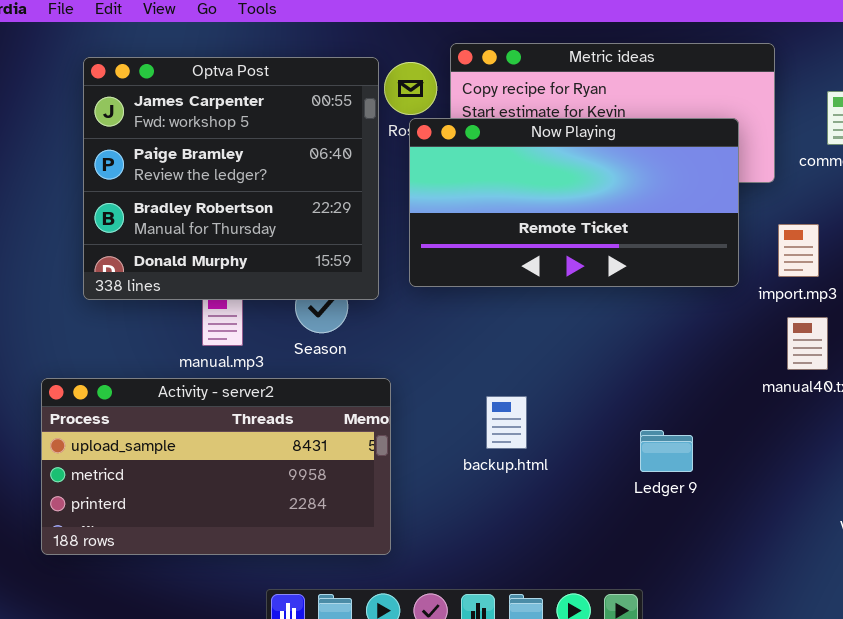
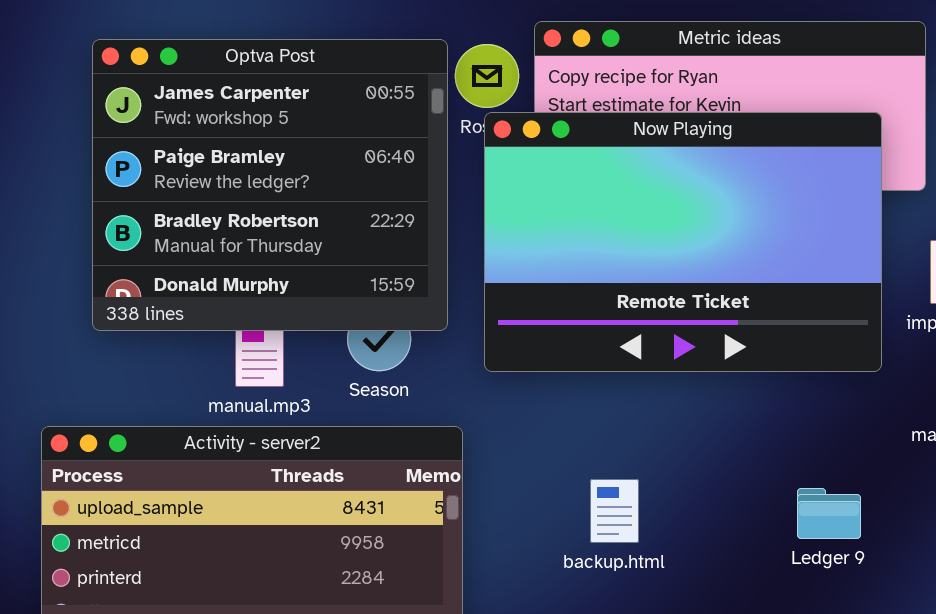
Now Playing: [409,118,739,287] -> [484,112,882,372], resized
backup.html: [486,396,527,449] -> [590,479,639,543], moved
Ledger 9: [640,430,693,472] -> [797,488,861,539], moved

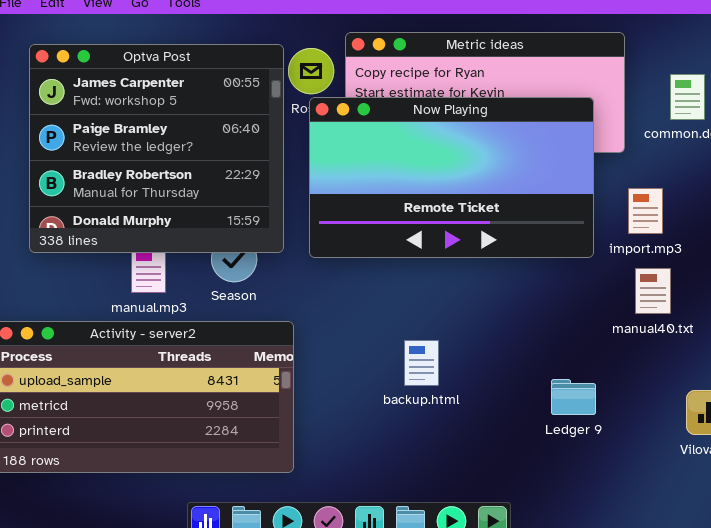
Now Playing: [484,112,882,372] -> [309,97,594,258], resized
backup.html: [590,479,639,543] -> [404,340,439,386], moved
Ledger 9: [797,488,861,539] -> [551,379,596,415], moved

